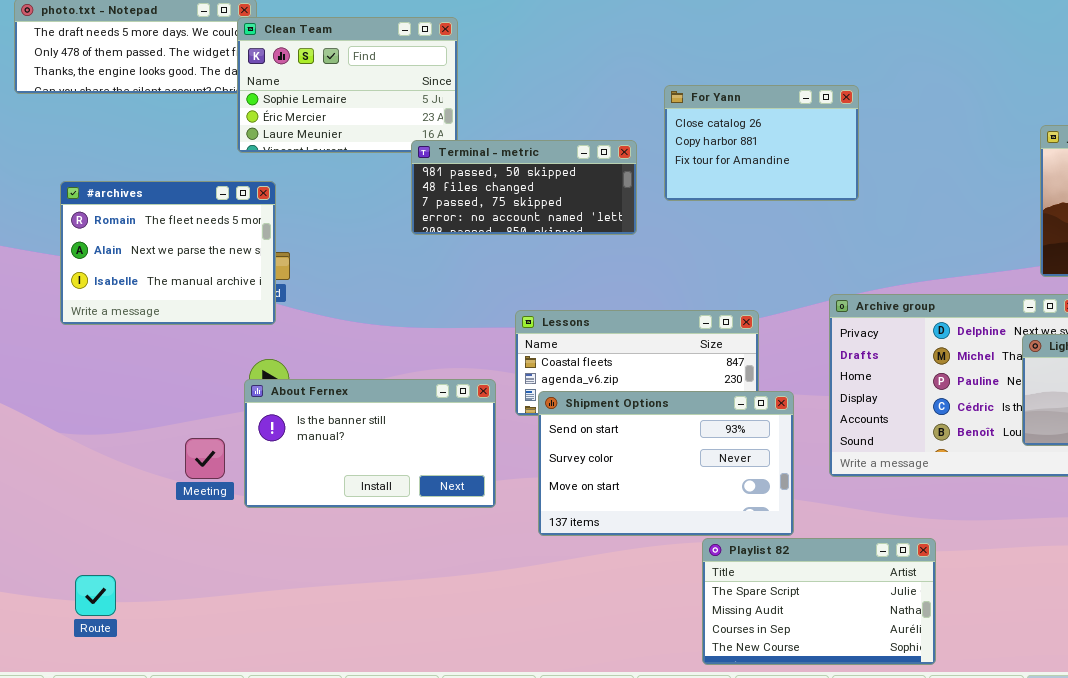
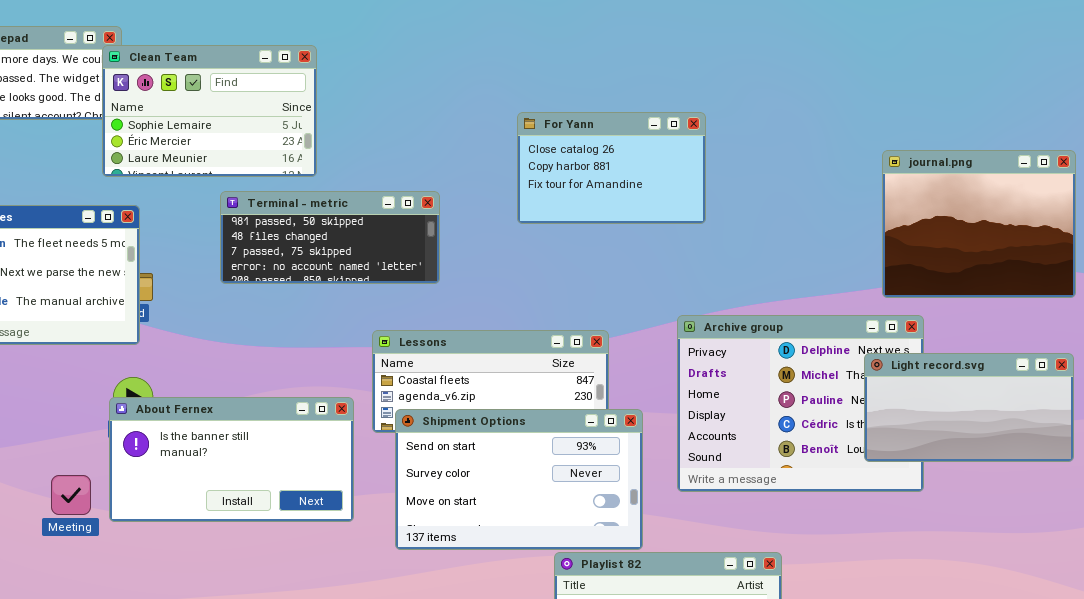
Terminal - metric: [411,140,637,235] -> [220,191,440,284], moved
Meeting: [185,438,225,479] -> [51,475,91,515], moved

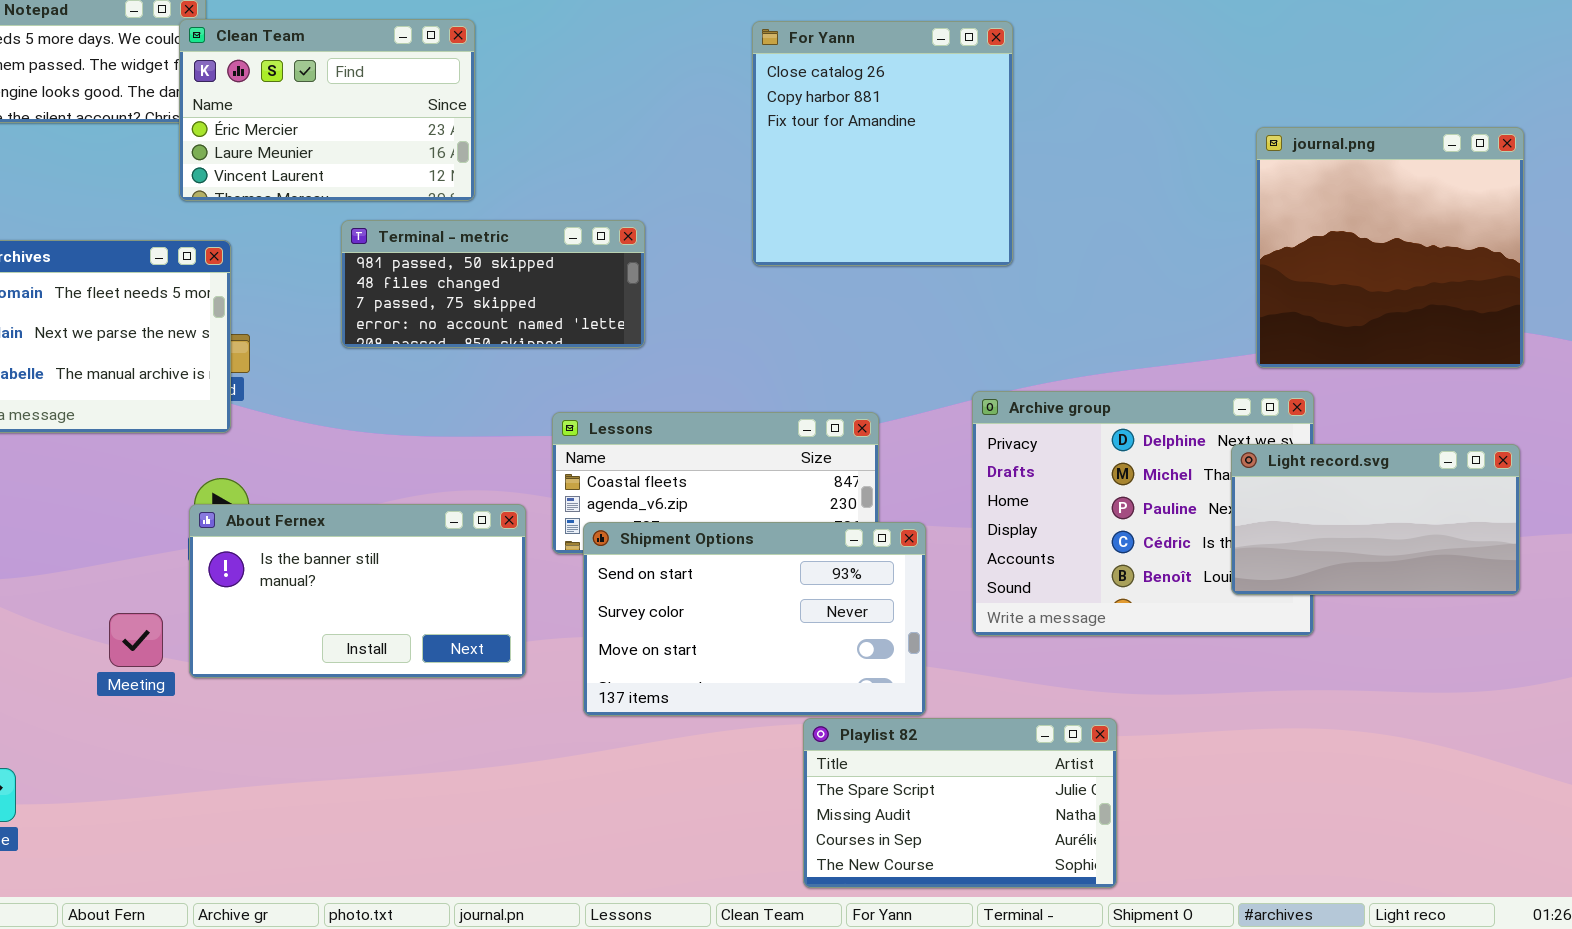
Clean Team: [102,45,317,177] -> [179,19,475,201], scrolled down 1 row
For Yann: [517,112,706,224] -> [752,21,1013,266], resized
journal.png: [882,150,1076,298] -> [1256,127,1524,368], resized

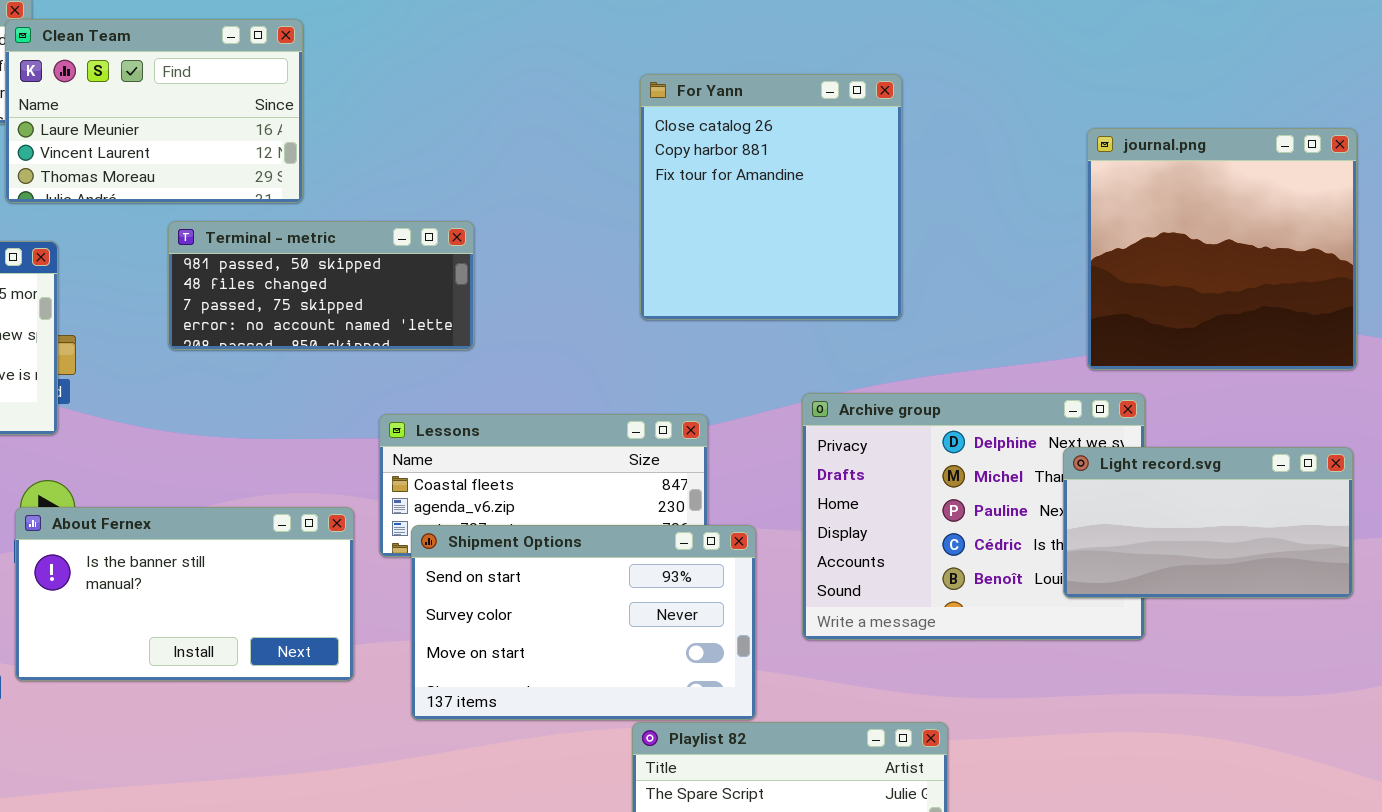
Clean Team: [179,19,475,201] -> [5,19,303,203], scrolled down 1 row
For Yann: [752,21,1013,266] -> [640,74,902,320], moved

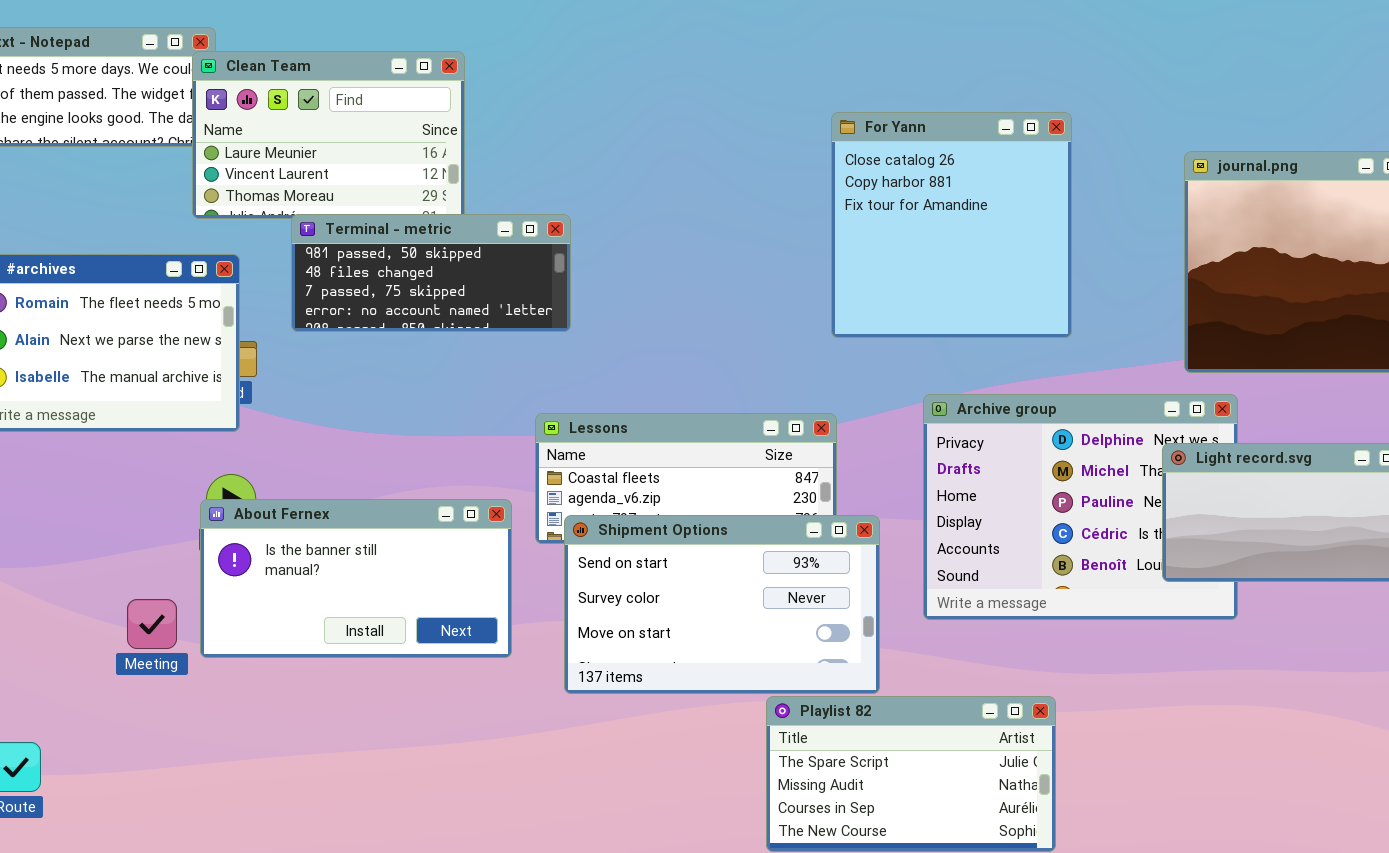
For Yann: [640,74,902,320] -> [831,112,1072,338], moved
Terminal - metric: [168,221,474,350] -> [291,214,571,332], moved

